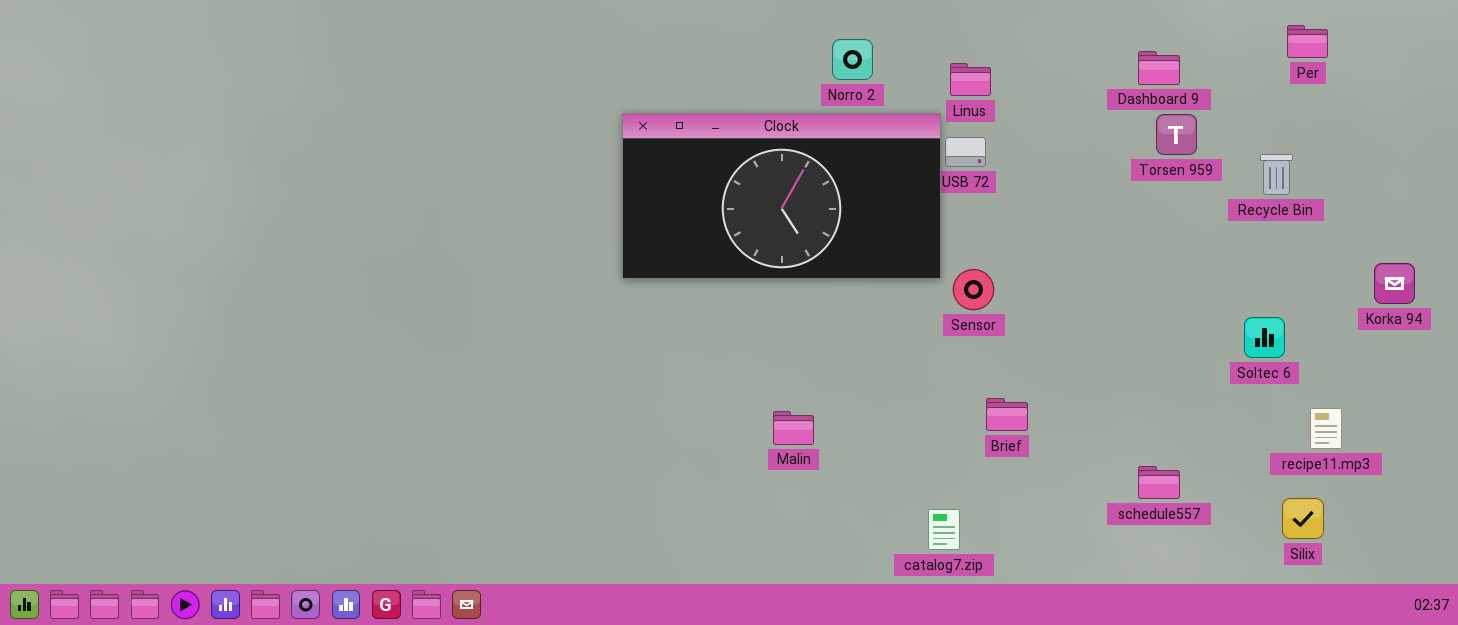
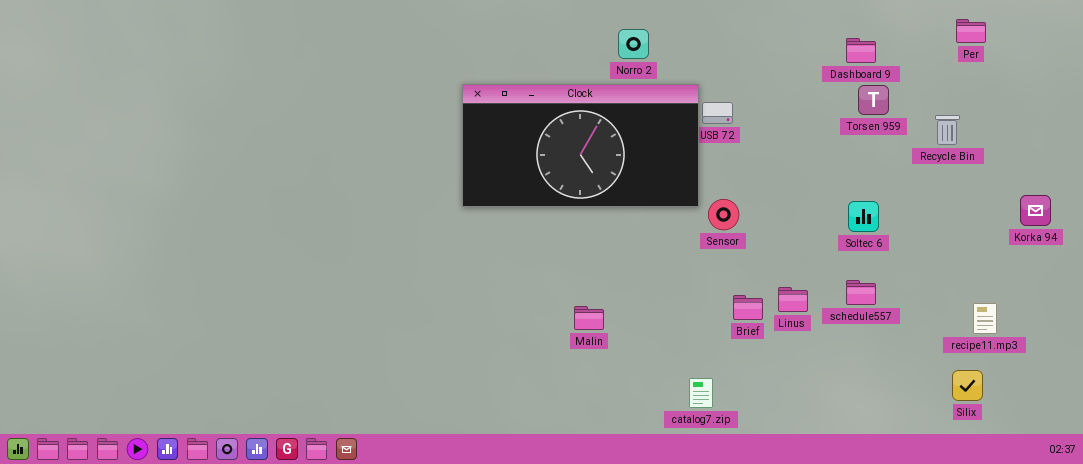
Linus: [950,63,991,96] -> [778,287,808,312], moved
Soltec 6: [1244,317,1285,358] -> [848,201,879,232], moved
schedule557: [1138,466,1180,499] -> [846,280,876,305], moved

